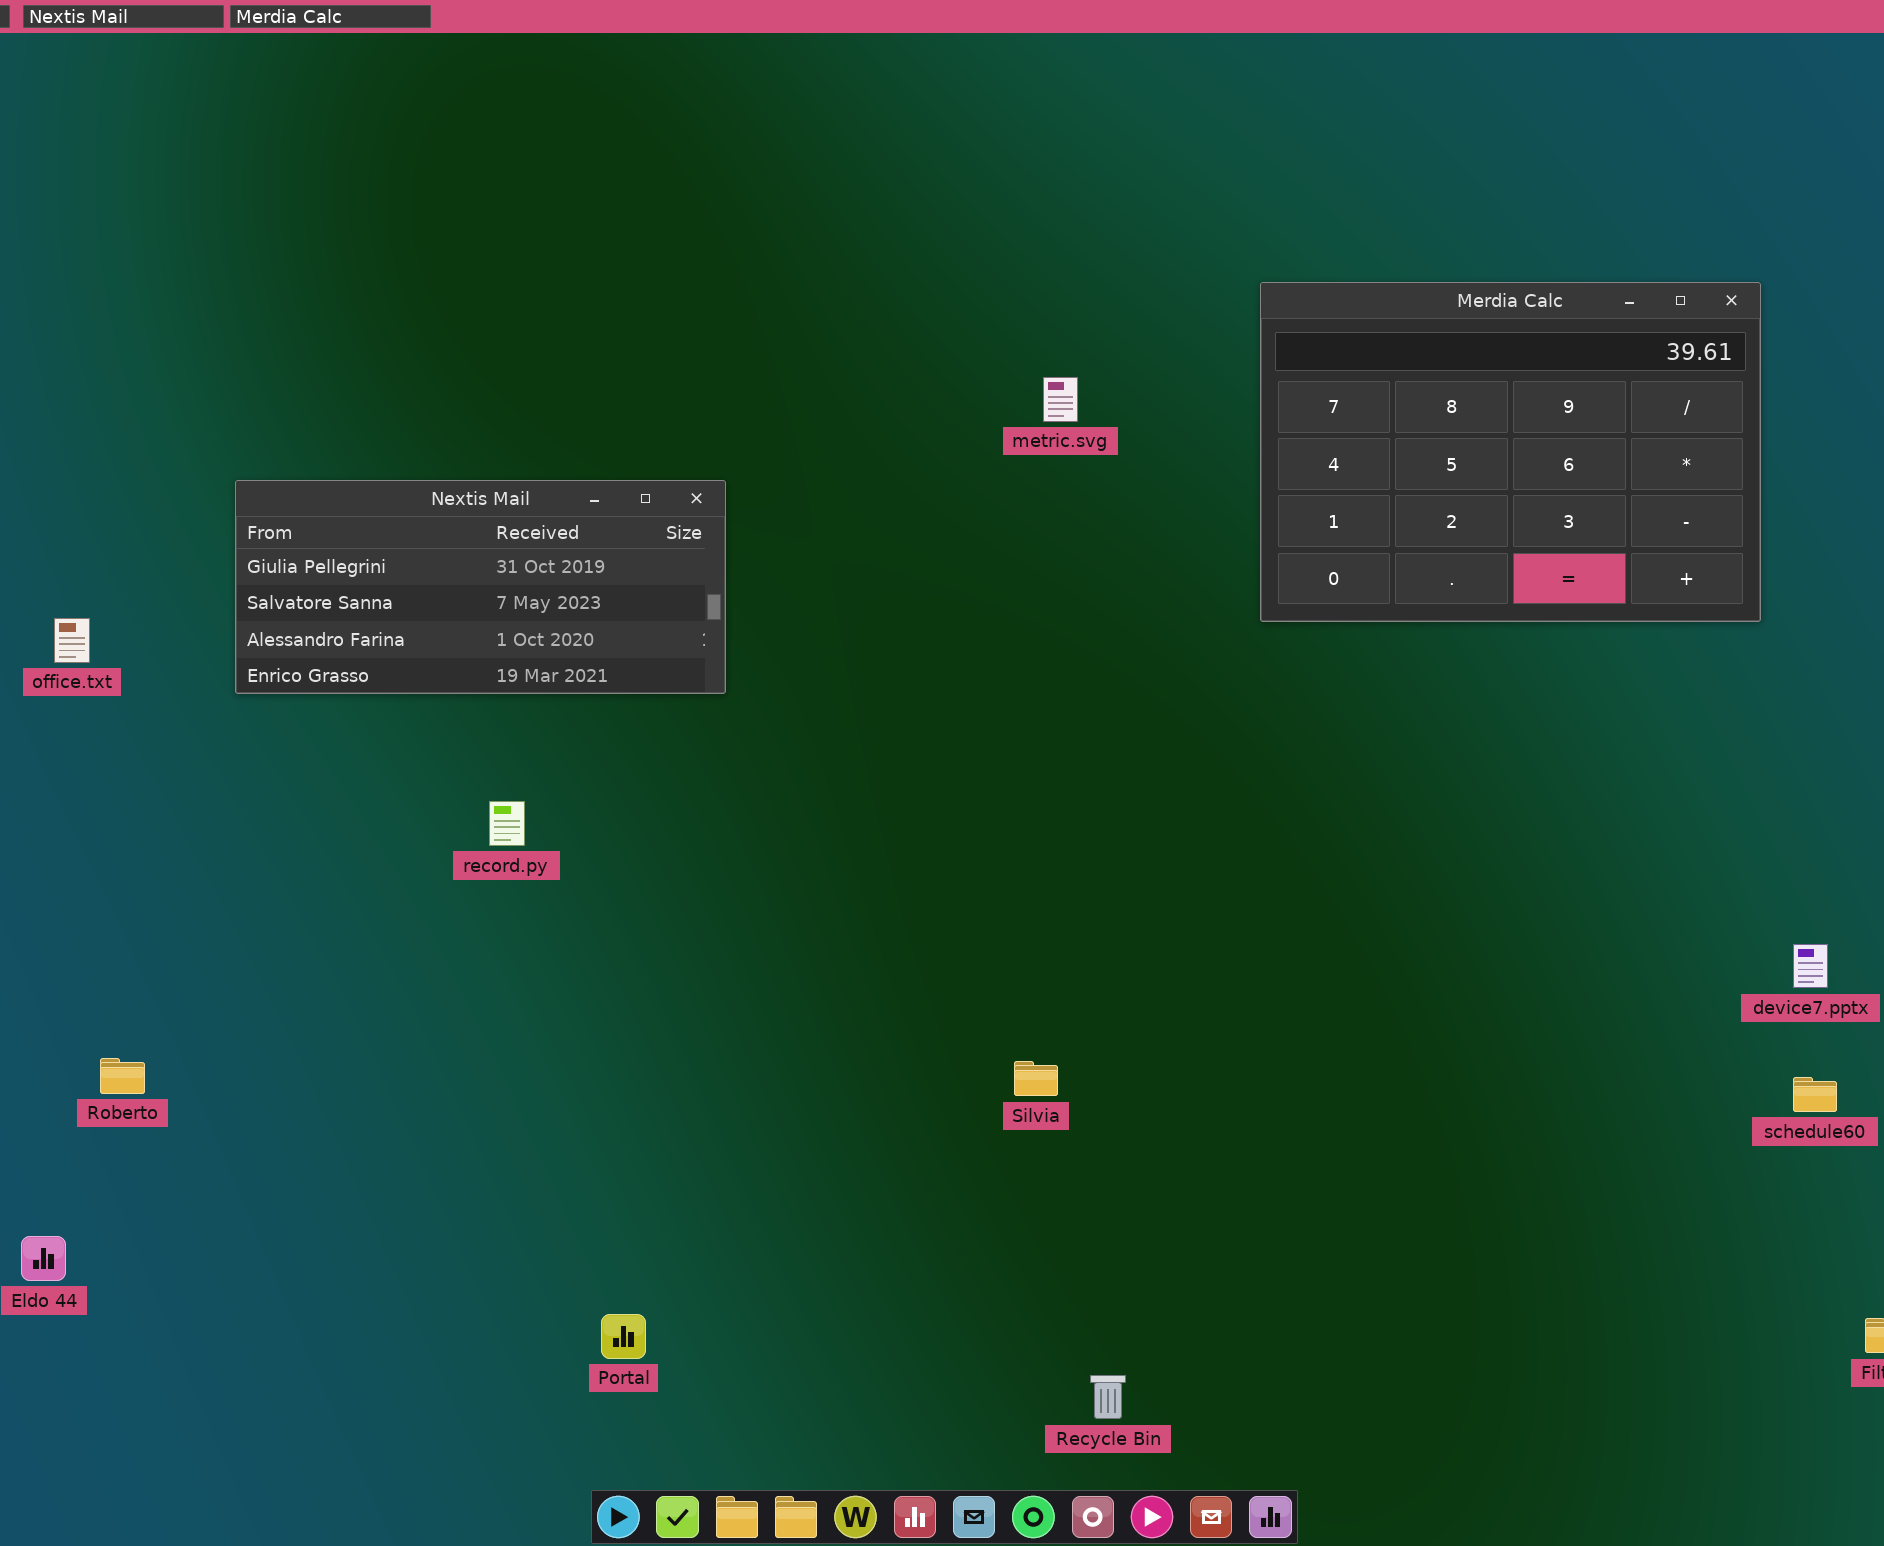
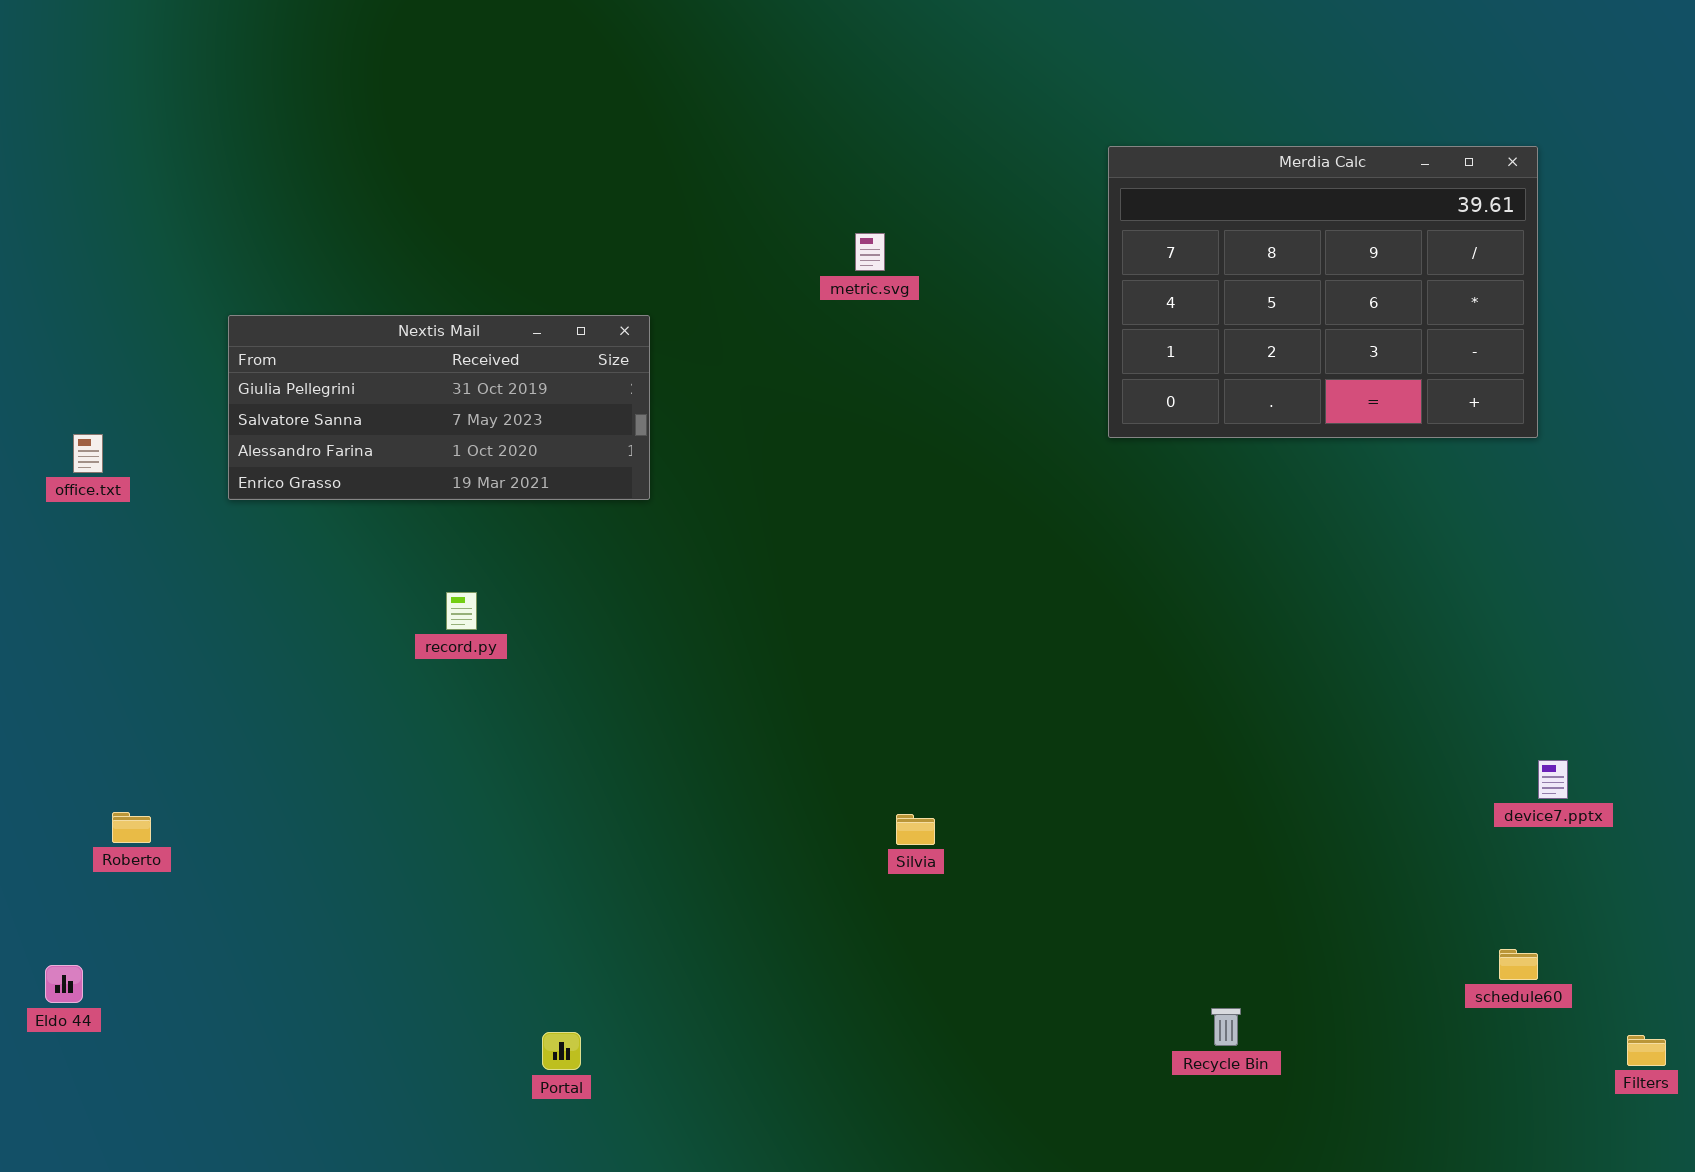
metric.svg: [1043,377,1078,422] -> [855,233,885,271], moved
device7.pptx: [1793,944,1828,988] -> [1538,760,1568,799], moved
schedule60: [1793,1077,1837,1112] -> [1499,949,1538,980], moved
Recycle Bin: [1090,1375,1126,1419] -> [1211,1008,1241,1046], moved

